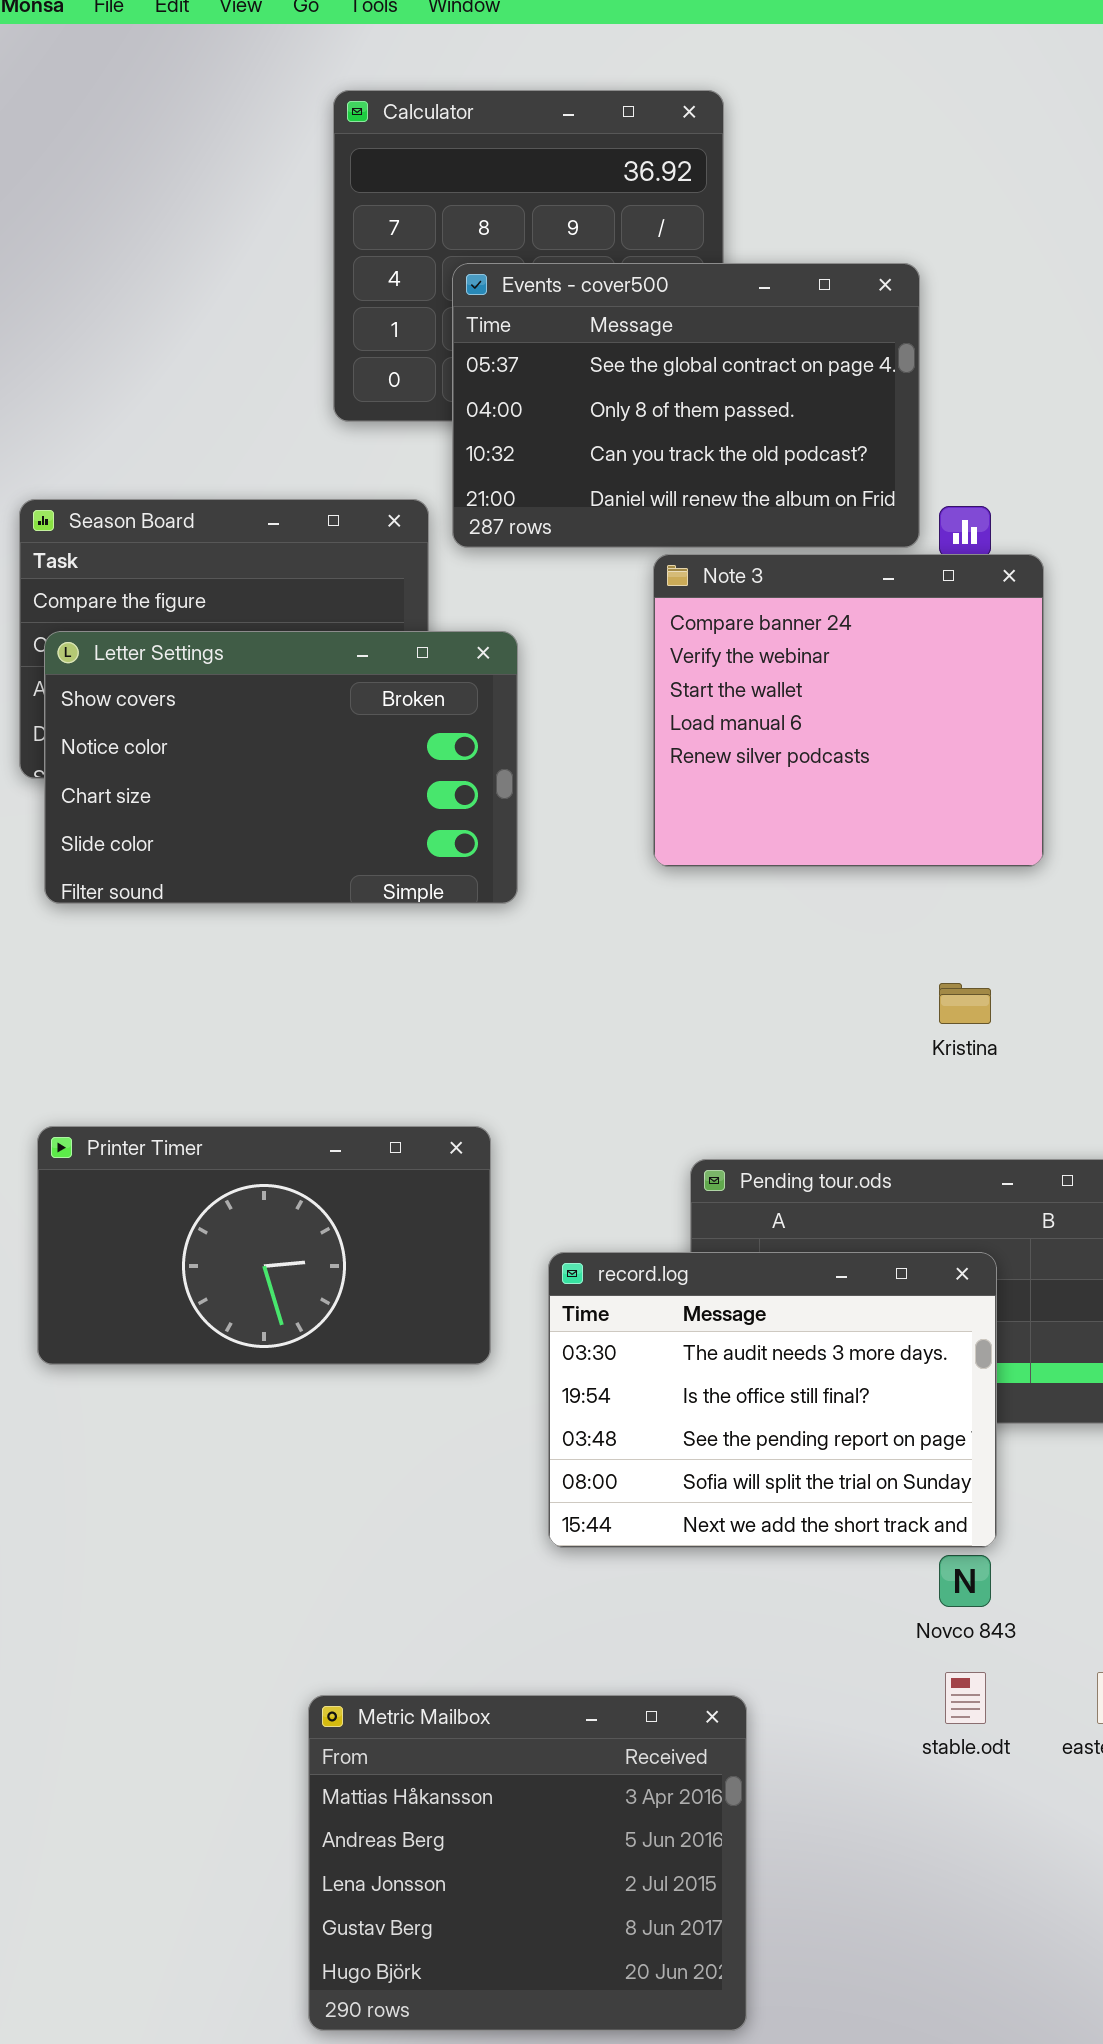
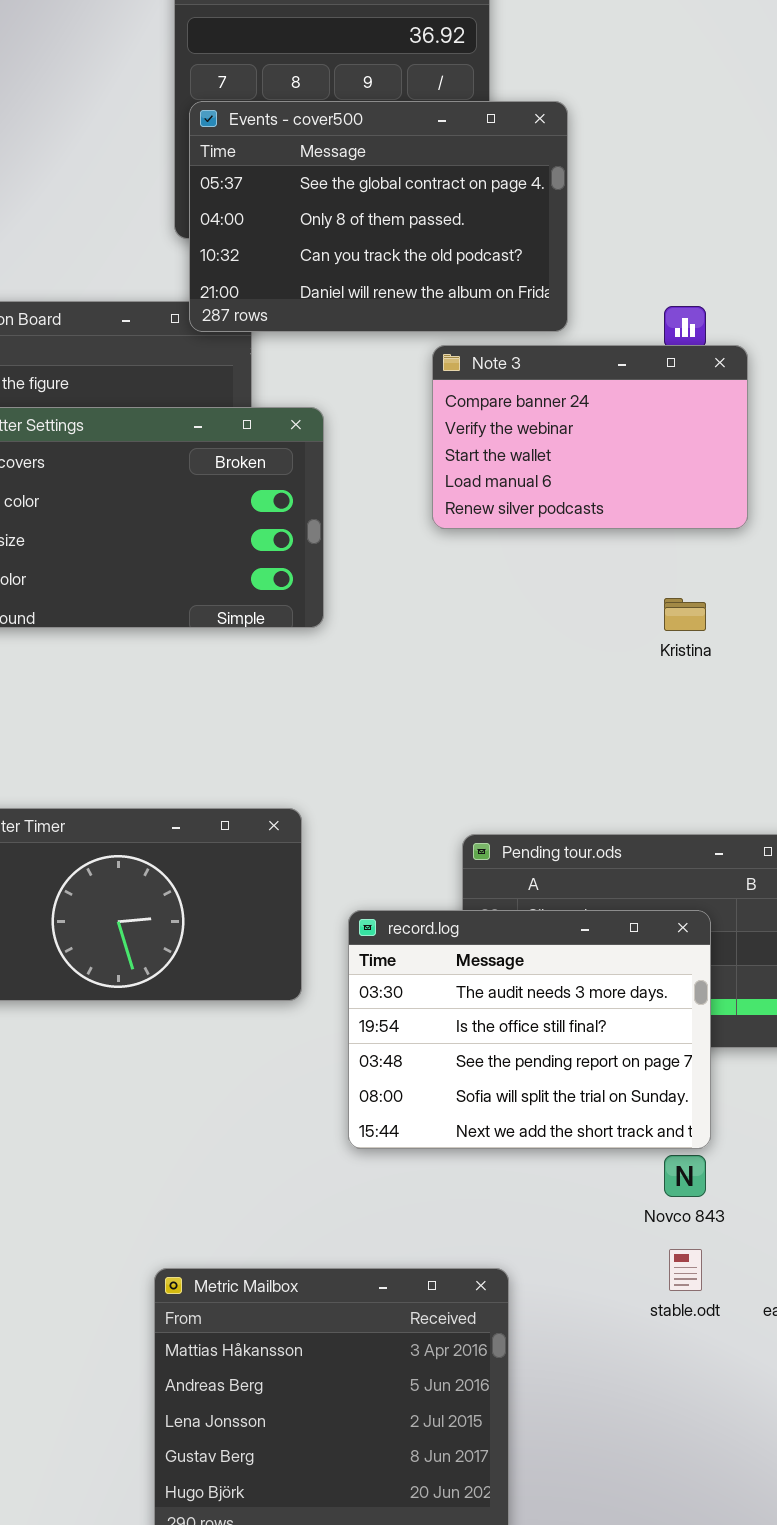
Events - cover500: [452,263,920,548] -> [189,101,568,332], moved
Note 3: [653,554,1044,867] -> [432,345,748,529], resized
Kristina: [939,983,991,1024] -> [664,598,706,631], moved

